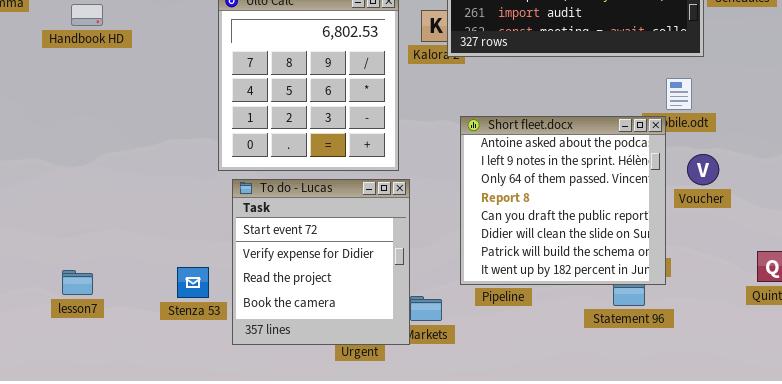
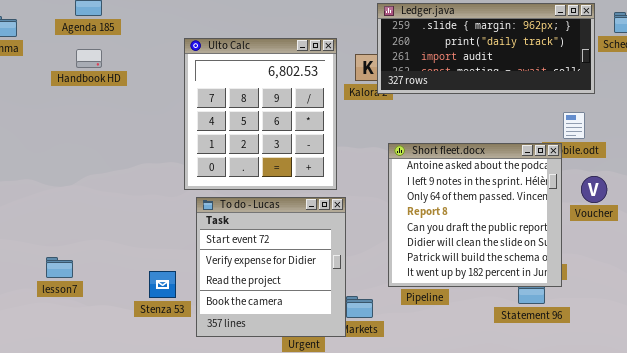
Handbook HD: [71,4,103,26] -> [76,49,102,68], moved
lesson7: [62,270,93,295] -> [46,257,73,278], moved

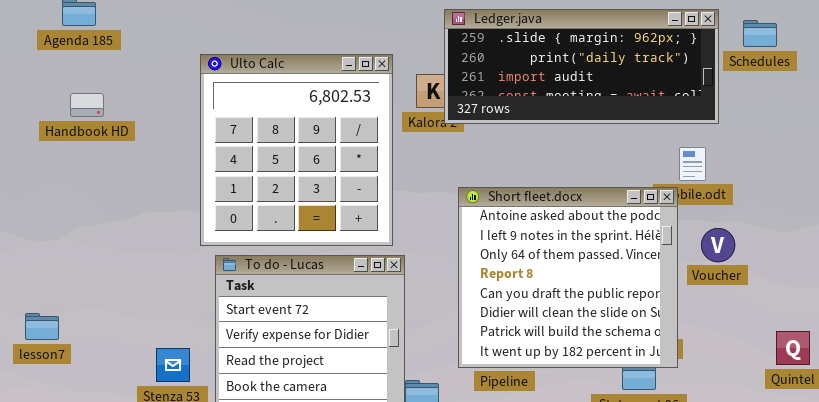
Handbook HD: [76,49,102,68] -> [70,93,104,117], moved
lesson7: [46,257,73,278] -> [25,313,59,340], moved

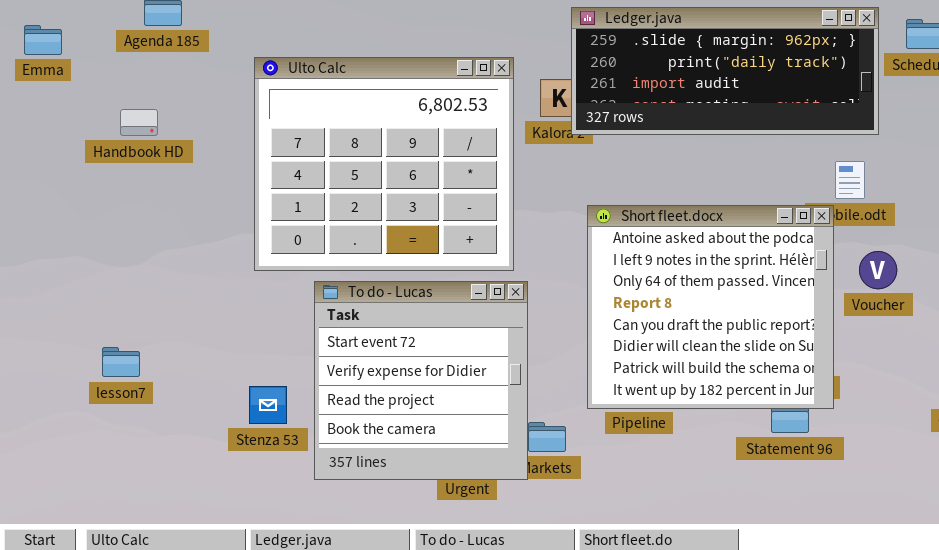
Ulto Calc: [200,54,393,246] -> [254,57,514,271], resized
Handbook HD: [70,93,104,117] -> [120,109,158,136], moved

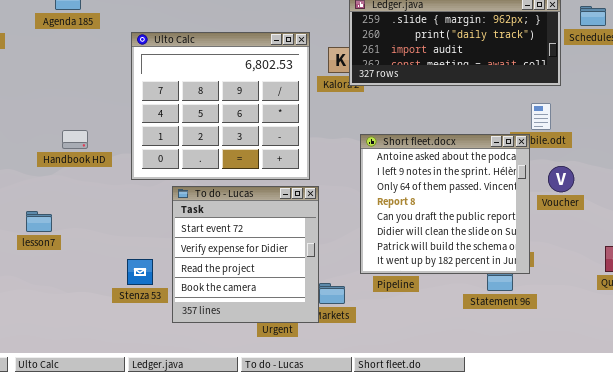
Handbook HD: [120,109,158,136] -> [62,130,88,149], moved
lesson7: [102,347,140,377] -> [26,211,52,232], moved

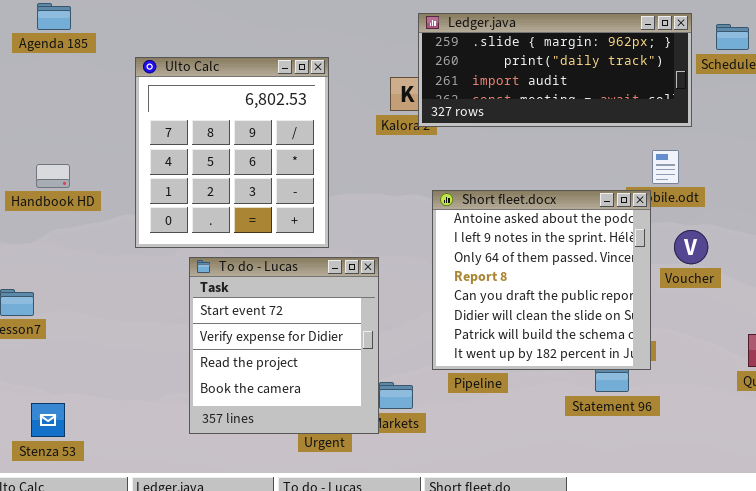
Ulto Calc: [131,32,310,180] -> [135,57,329,248], resized
Handbook HD: [62,130,88,149] -> [36,164,70,188], moved
Stenza 53: [127,259,153,285] -> [31,403,65,437], moved

